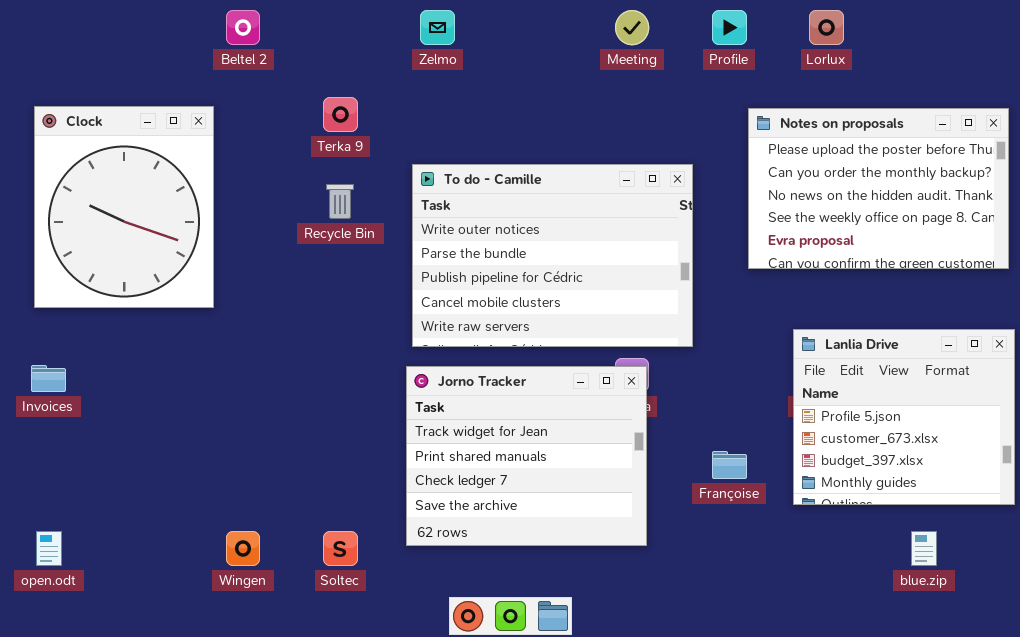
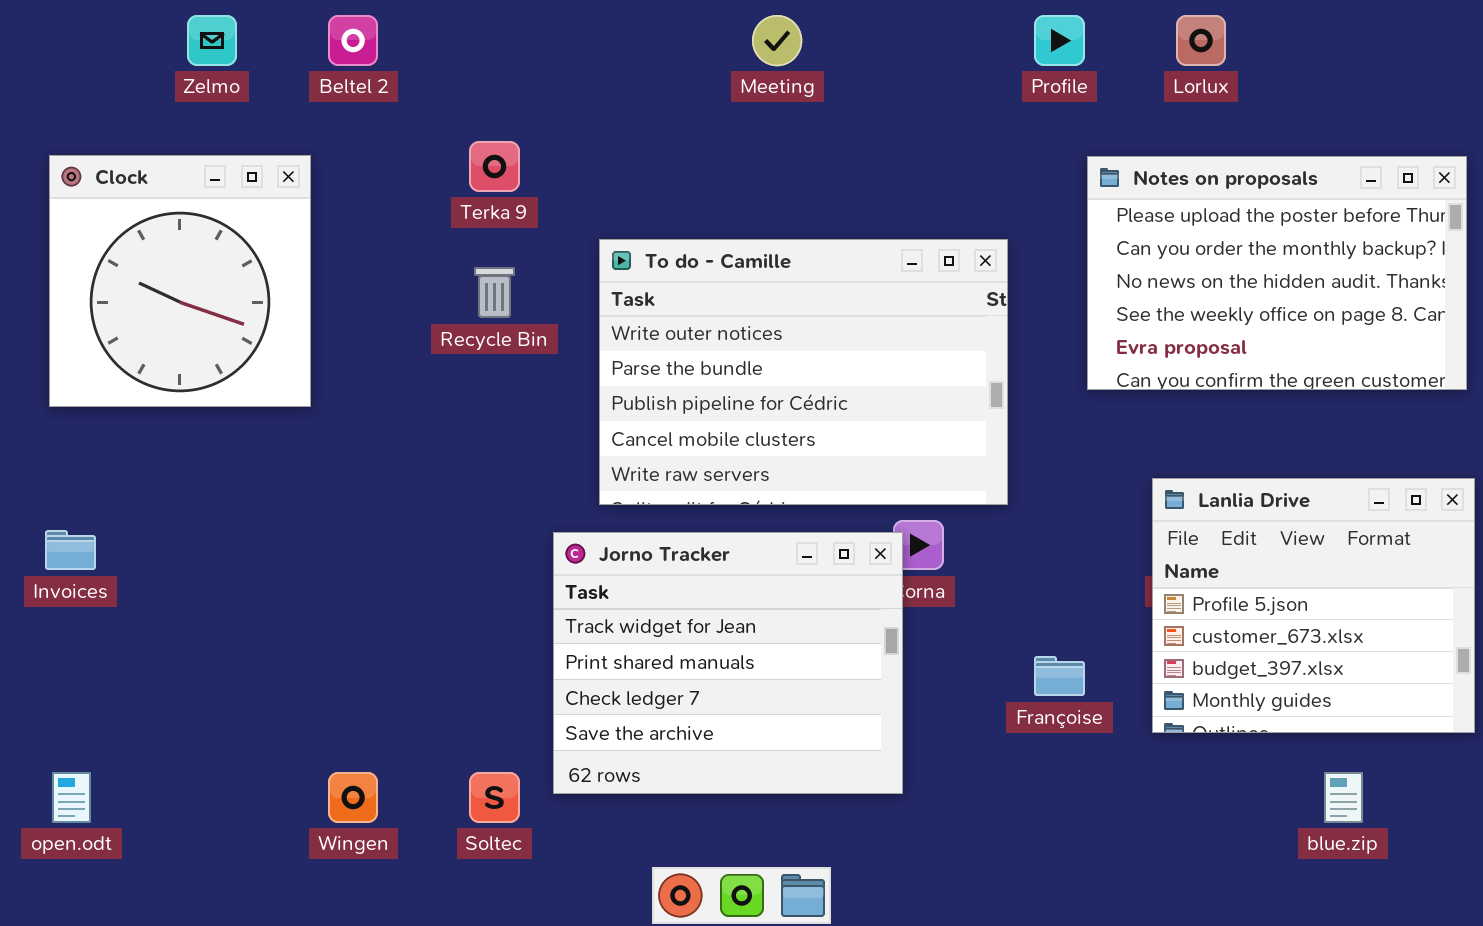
Zelmo: [420,10,455,45] -> [187,15,237,66], moved
Meeting: [615,10,649,45] -> [752,15,802,66], moved
Clock: [34,106,214,308] -> [49,155,311,407], resized
Jorno Tracker: [406,366,647,546] -> [553,532,903,794], moved

